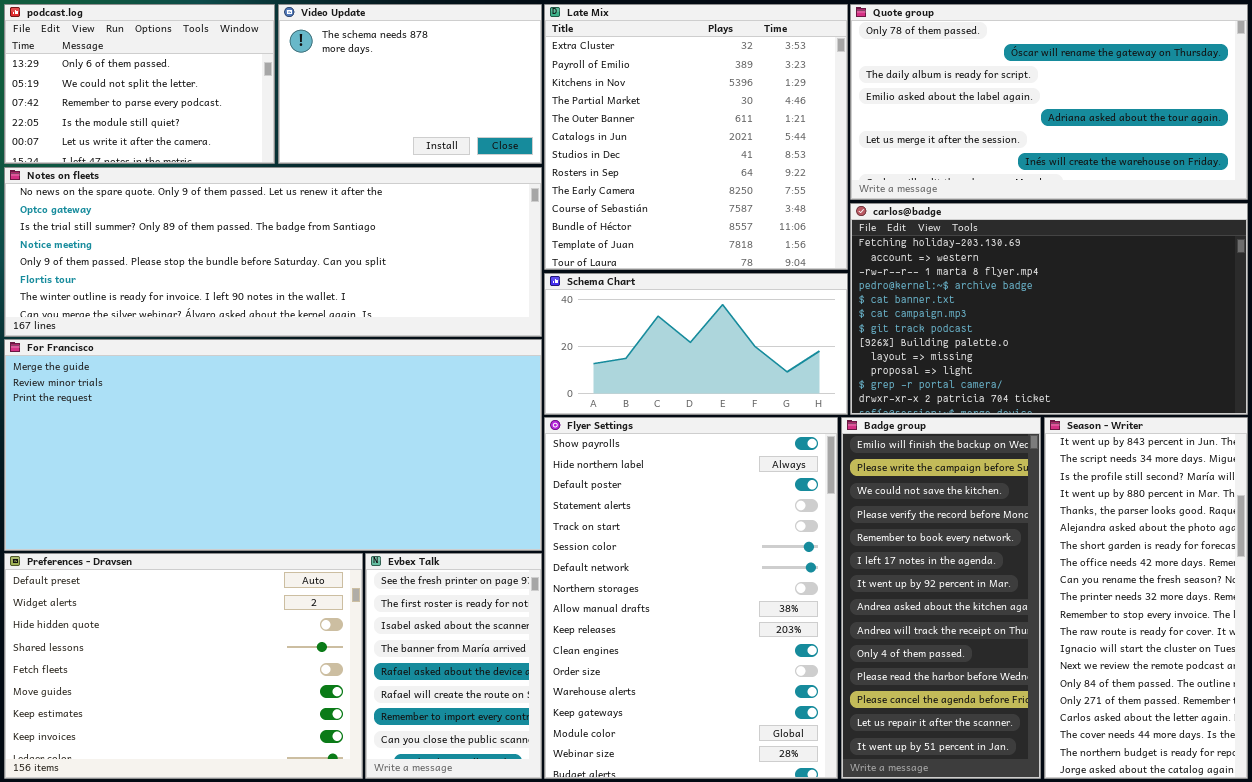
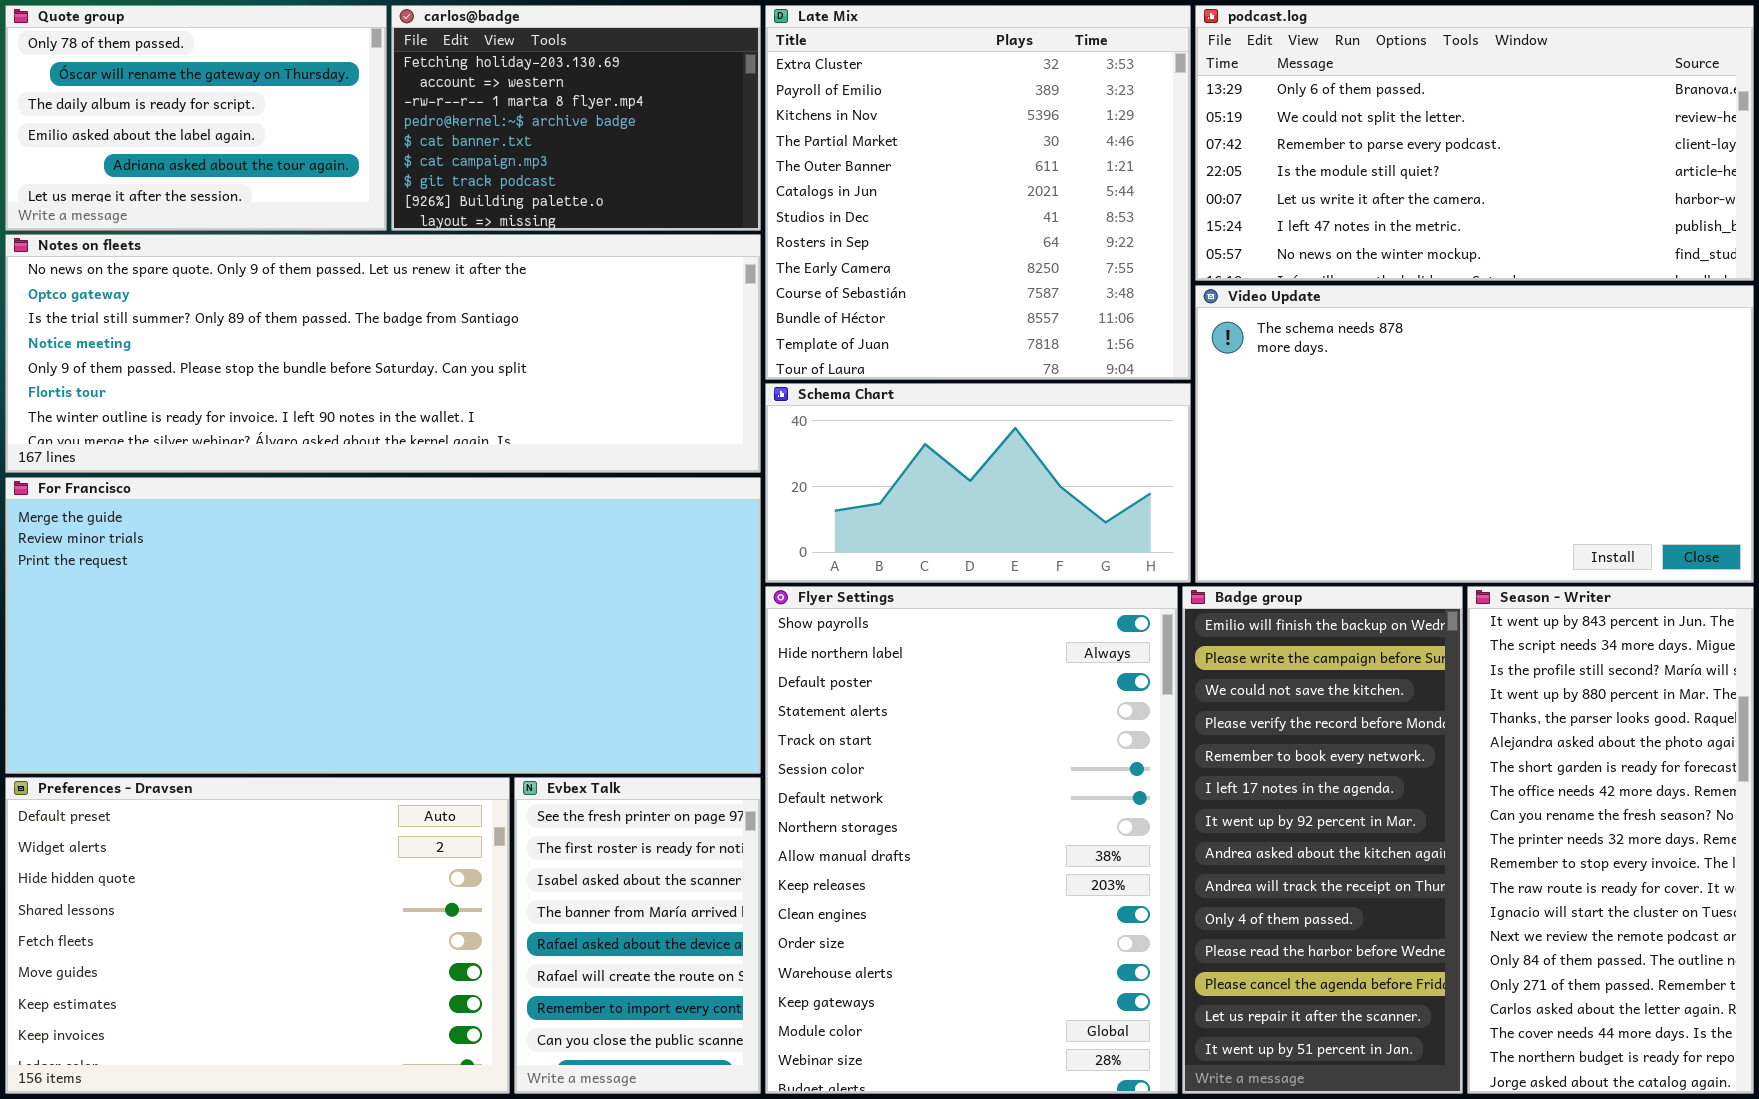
podcast.log: [4,4,275,164] -> [1195,5,1754,281], moved, resized
Video Update: [278,4,542,164] -> [1195,285,1754,583], moved, resized
Quote group: [850,4,1248,200] -> [5,5,387,231], moved, resized
carlos@badge: [850,203,1248,415] -> [391,5,761,231], moved, resized

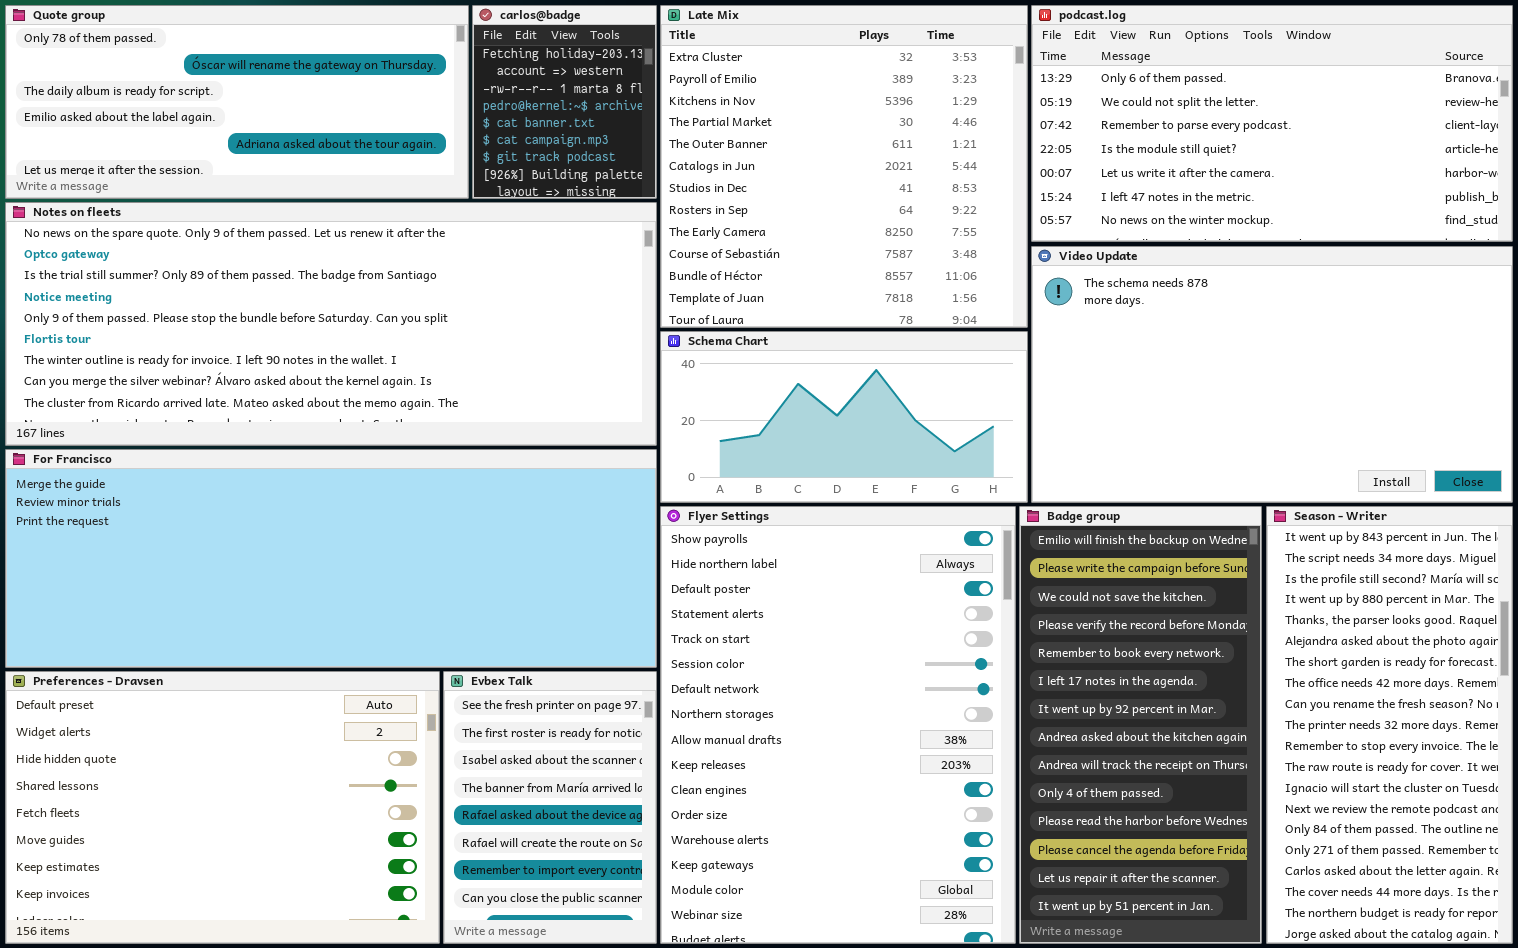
Quote group: [5,5,387,231] -> [5,5,469,199], resized
carlos@badge: [391,5,761,231] -> [472,5,657,199], resized
Notes on fleets: [5,234,761,473] -> [5,202,657,446], resized
For Francisco: [5,477,761,774] -> [5,449,657,668], resized

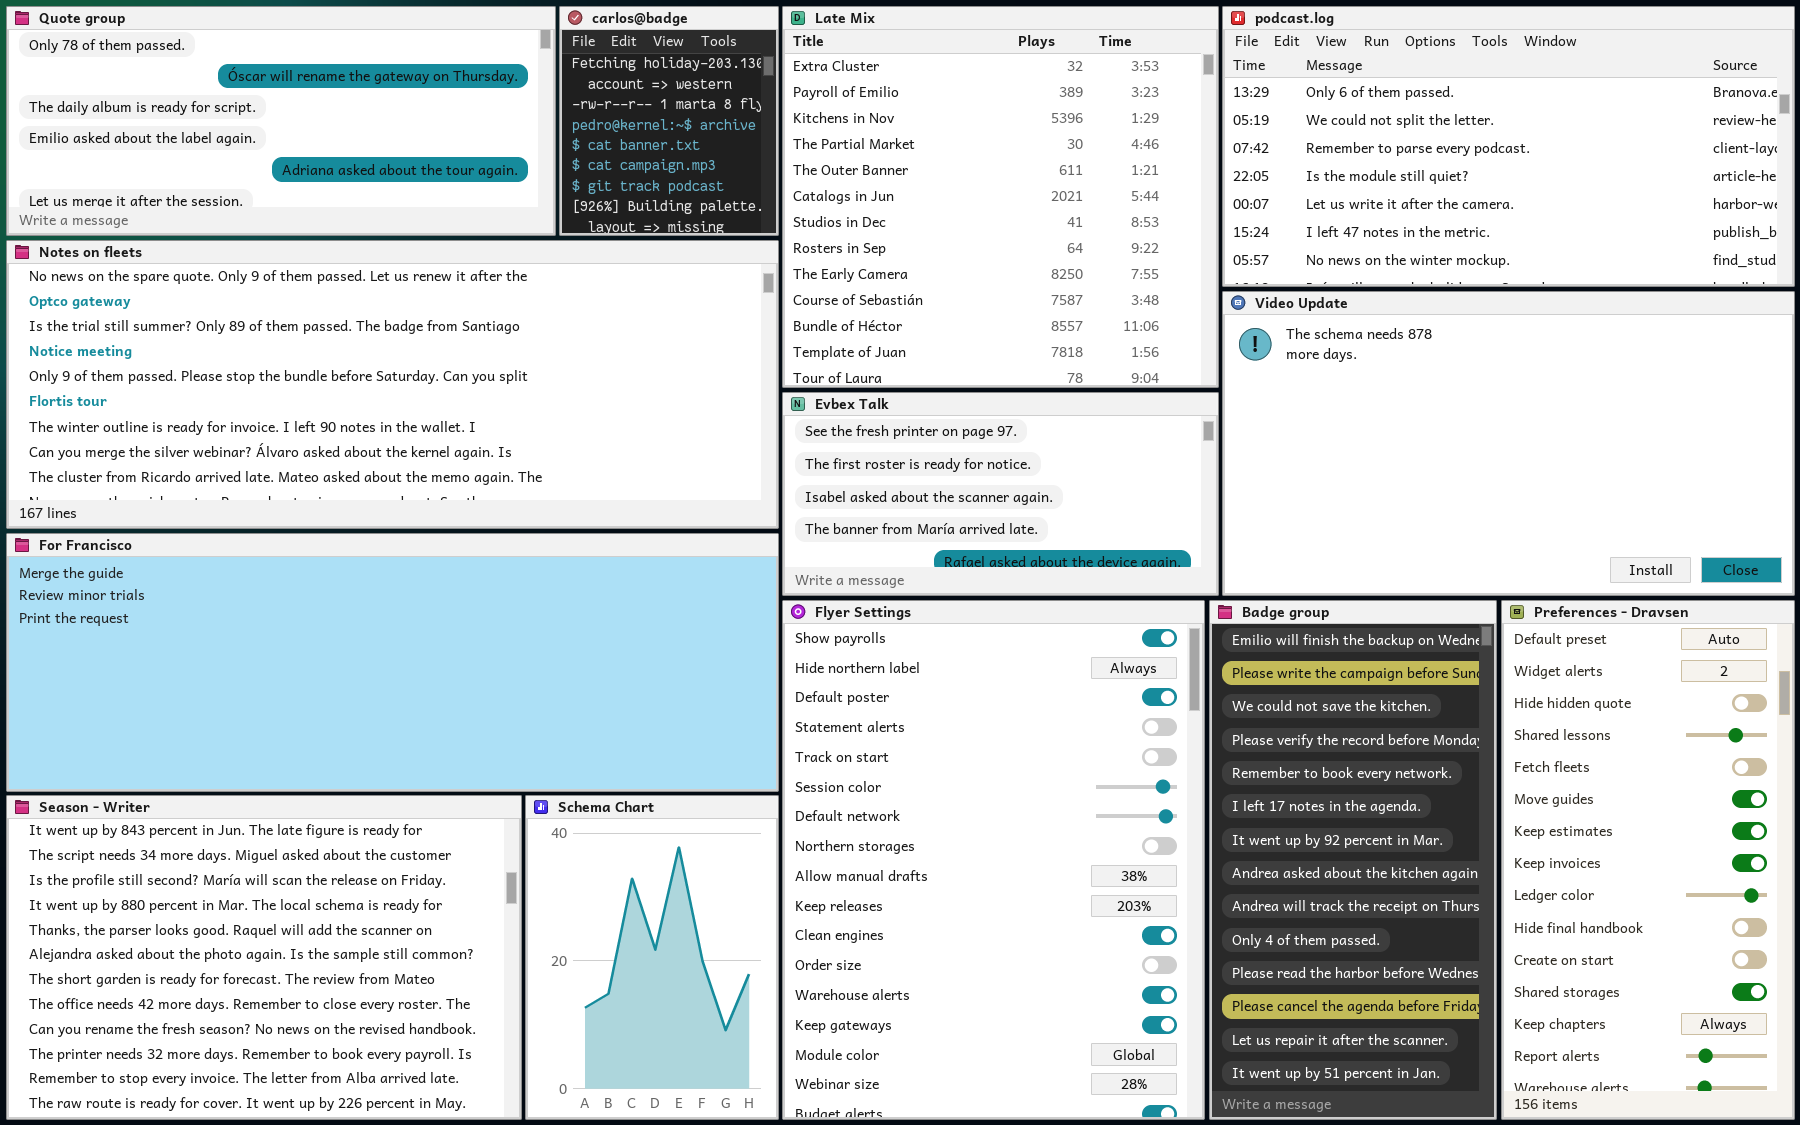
Schema Chart: [660,331,1028,503] -> [525,795,779,1120], moved, resized
Season - Writer: [1266,506,1513,944] -> [6,795,522,1120], moved, resized
Preferences - Dravsen: [5,671,440,944] -> [1501,600,1795,1120], moved, resized
Evbex Talk: [443,671,657,944] -> [782,392,1219,596], moved, resized

